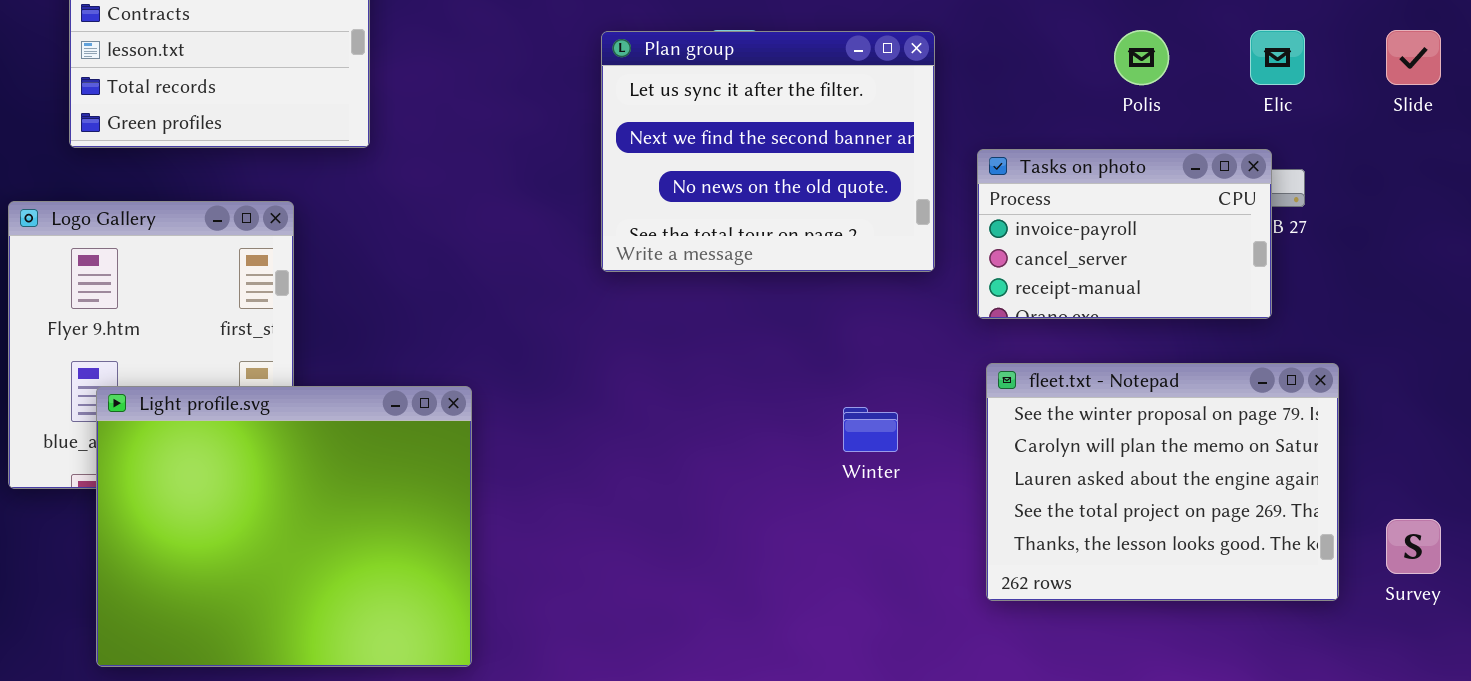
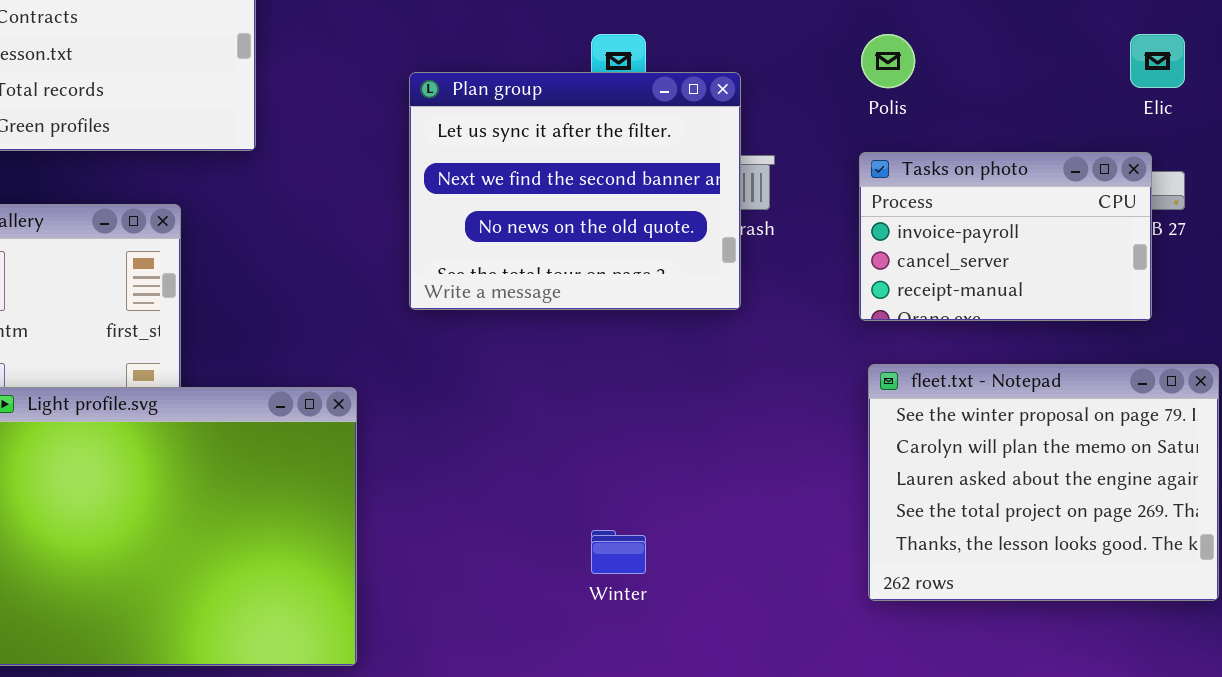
Polis: [1114,30,1169,85] -> [861,34,915,88], moved
Plan group: [601,31,935,272] -> [409,72,741,310], moved
Winter: [843,407,898,452] -> [591,530,646,574], moved

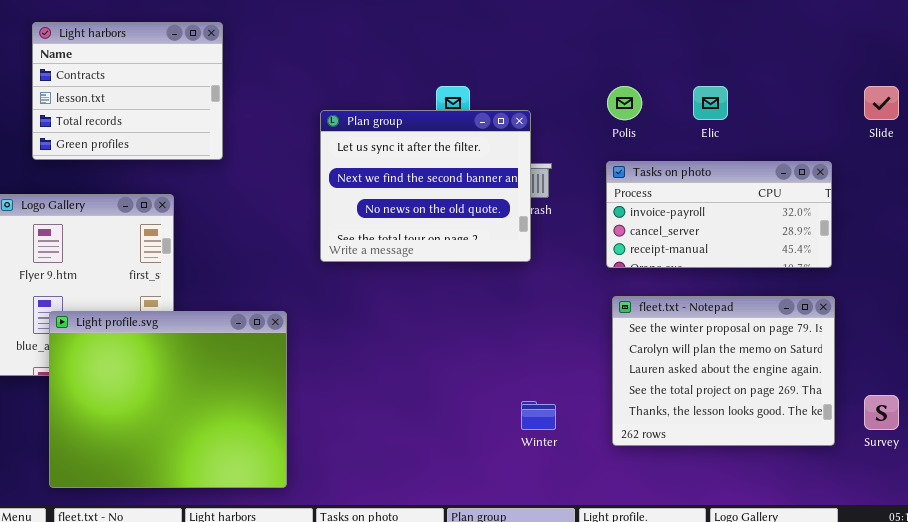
Elic: [1130,34,1185,88] -> [693,86,728,120], moved
Tasks on photo: [859,152,1152,321] -> [606,161,832,268], resized
Winter: [591,530,646,574] -> [521,401,556,430], moved

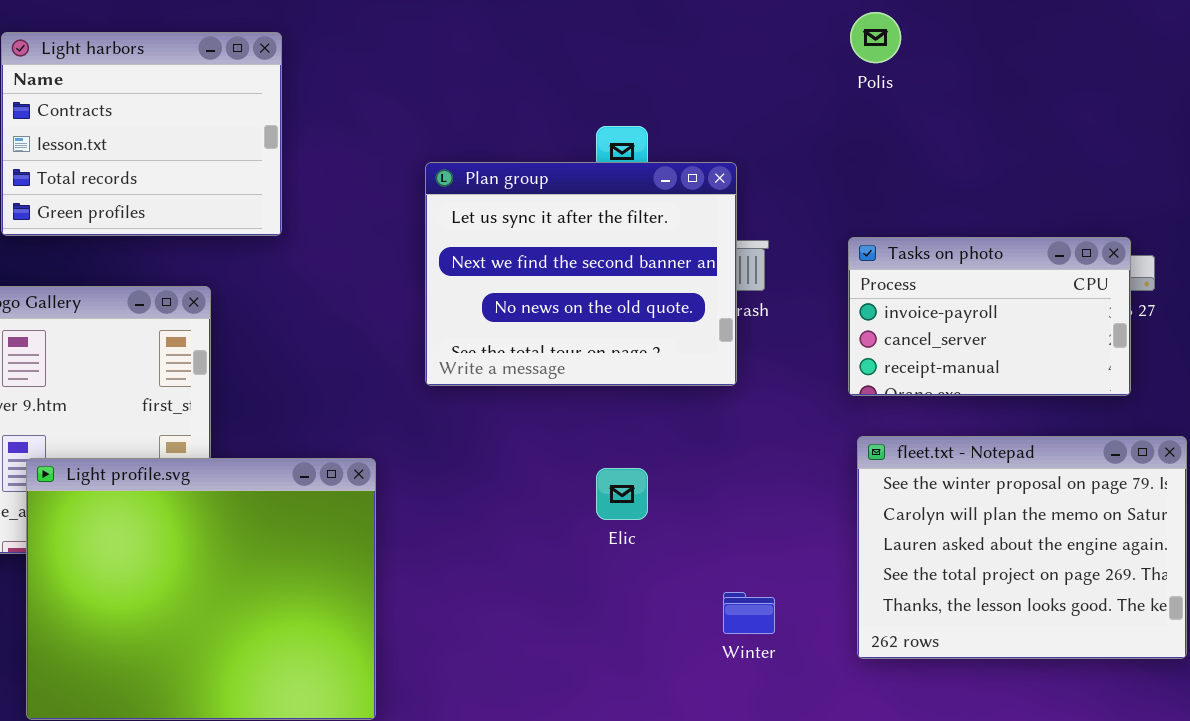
Polis: [607,86,642,120] -> [850,12,901,63], moved
Elic: [693,86,728,120] -> [596,468,648,520], moved
Tasks on photo: [606,161,832,268] -> [848,237,1131,396], resized

